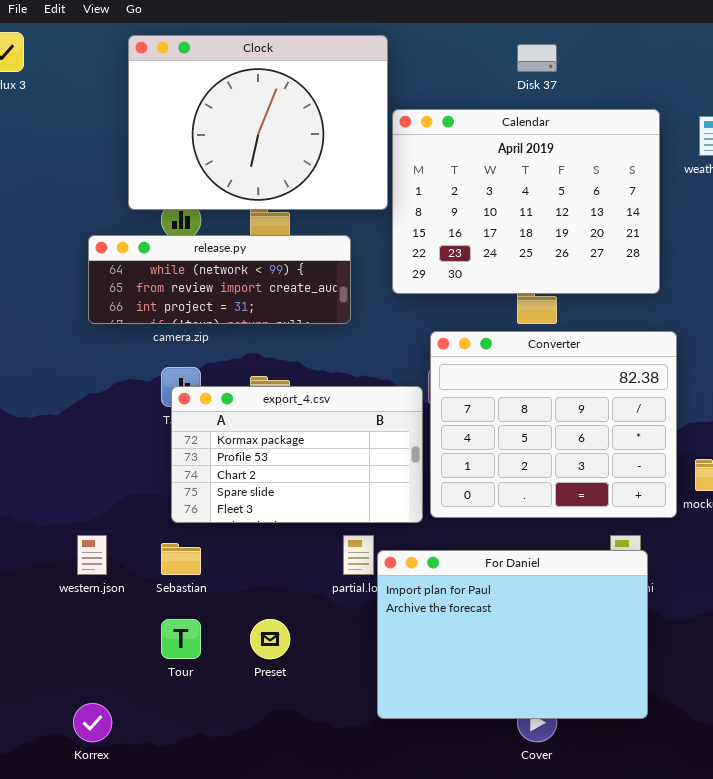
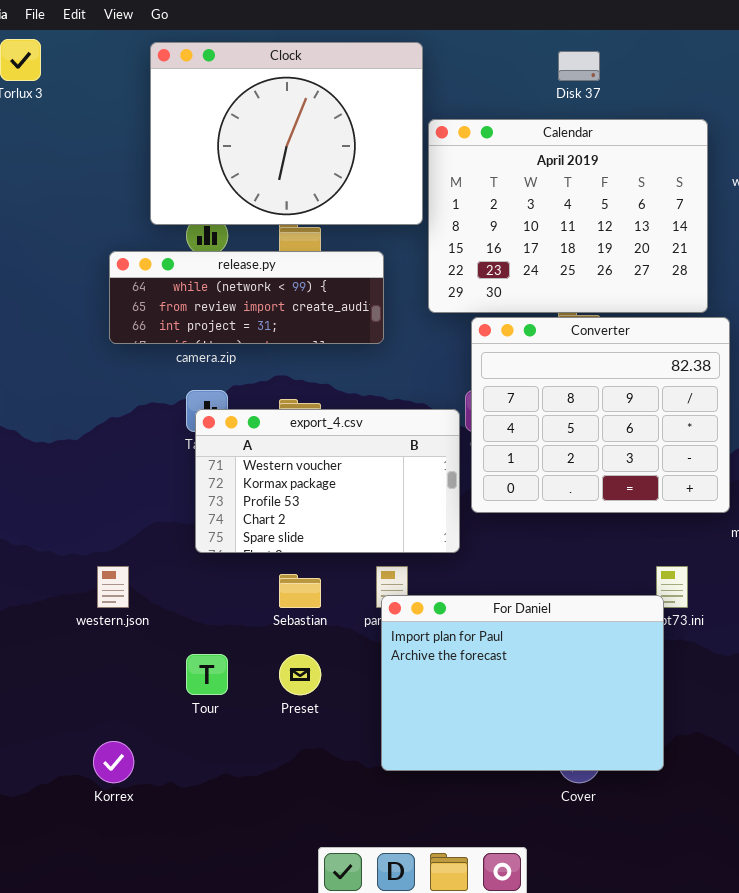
Converter: [430,331,677,518] -> [471,317,730,513], moved
export_4.csv: [171,386,423,523] -> [195,409,460,553], scrolled up 1 row
Sebastian: [161,543,201,575] -> [279,574,321,608], moved
For Daniel: [377,550,648,719] -> [381,595,664,771], moved

